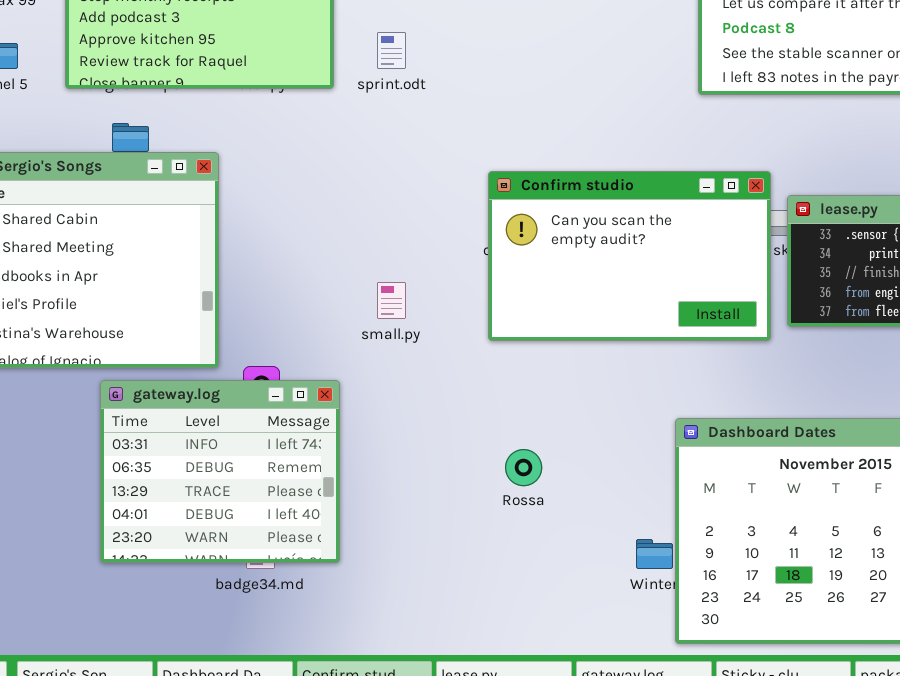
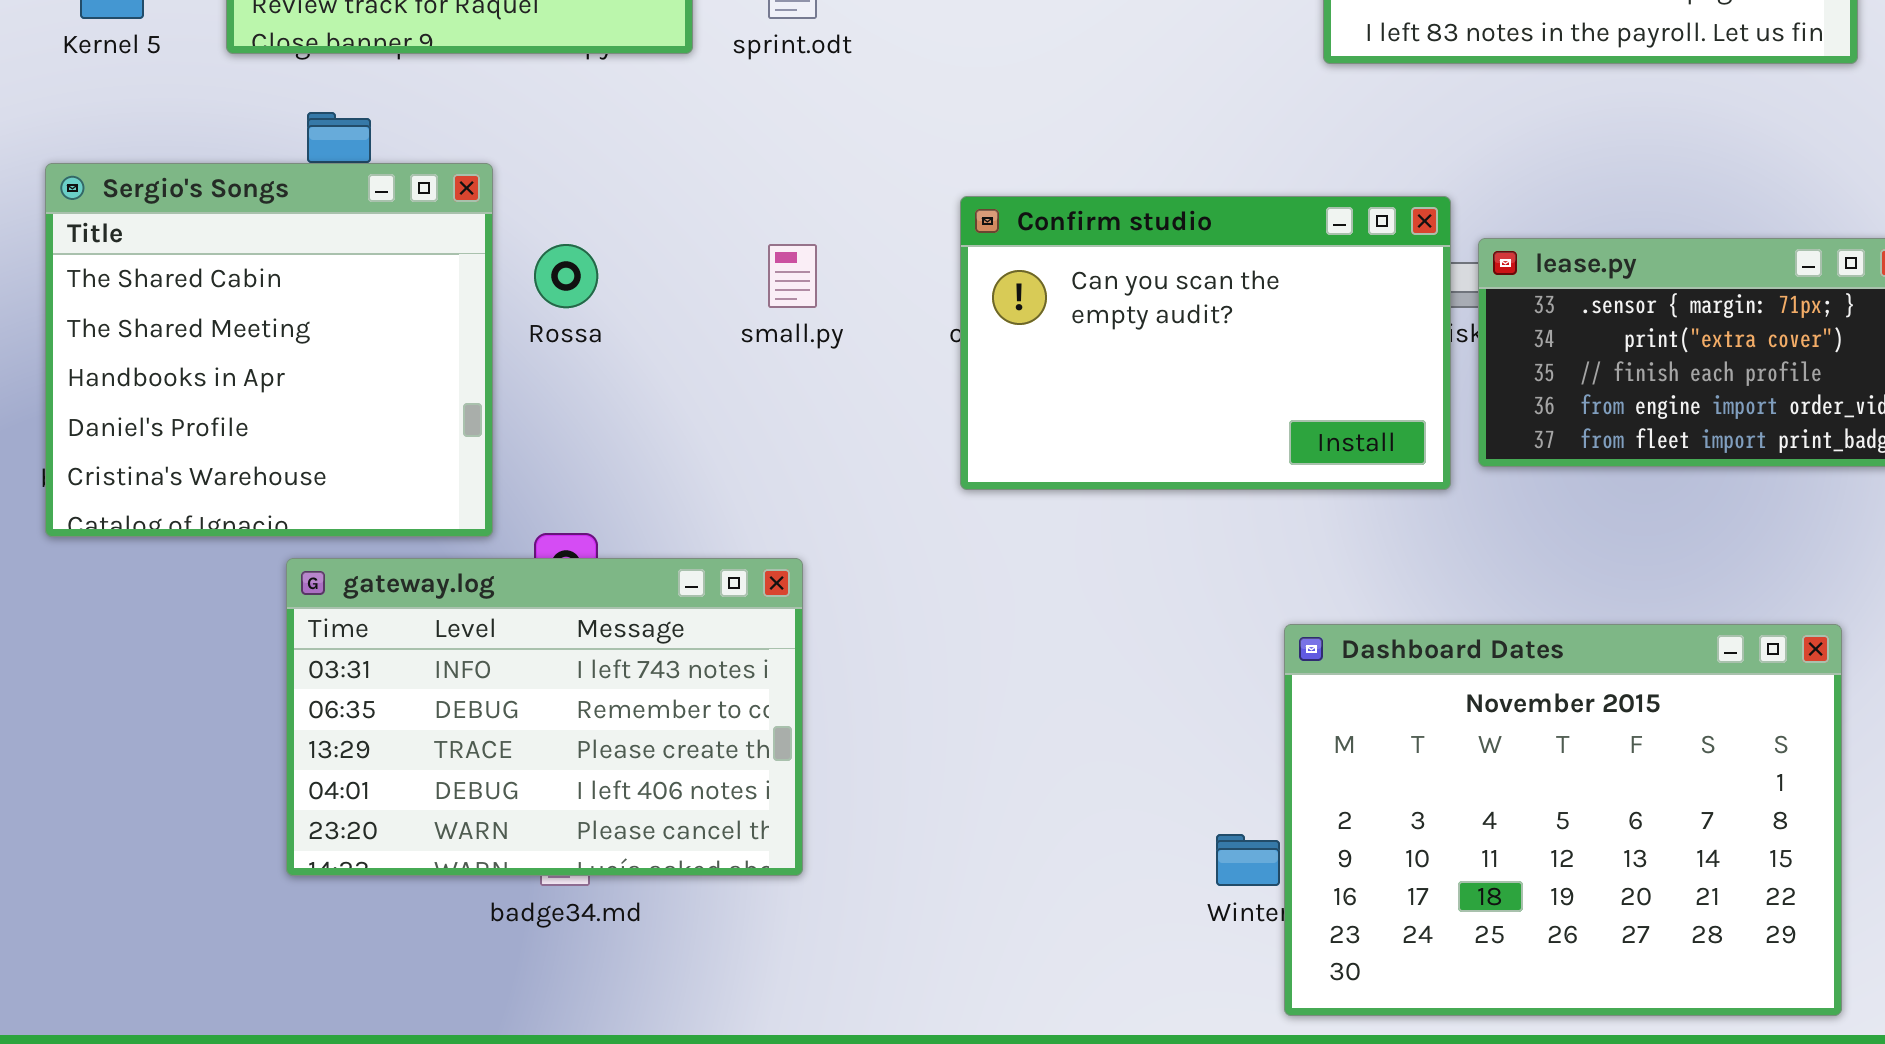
small.py: [377,282,406,319] -> [768,244,817,308], moved
gateway.log: [100,380,340,563] -> [286,558,803,876], resized
Rossa: [505,449,542,486] -> [534,244,598,308], moved

